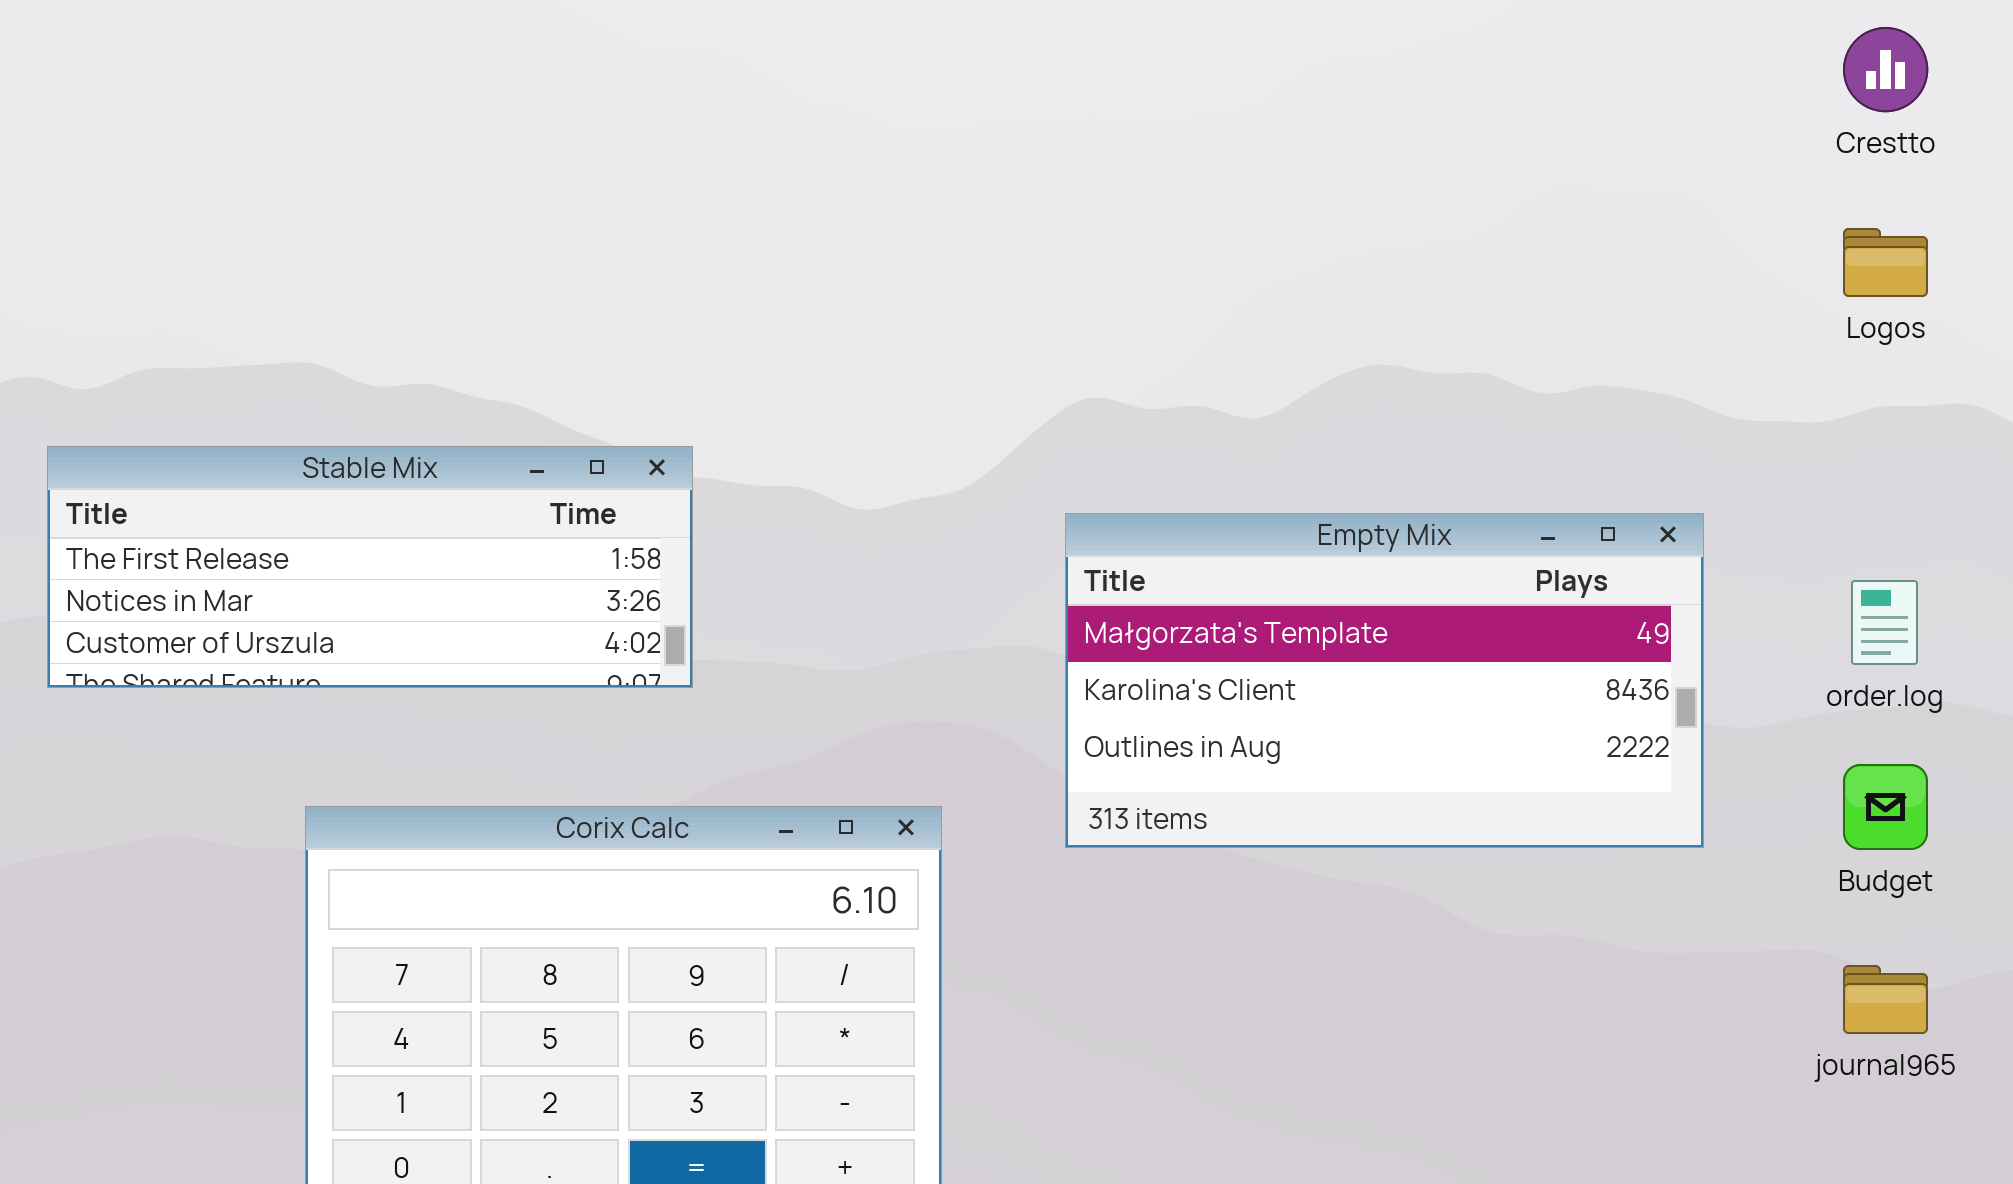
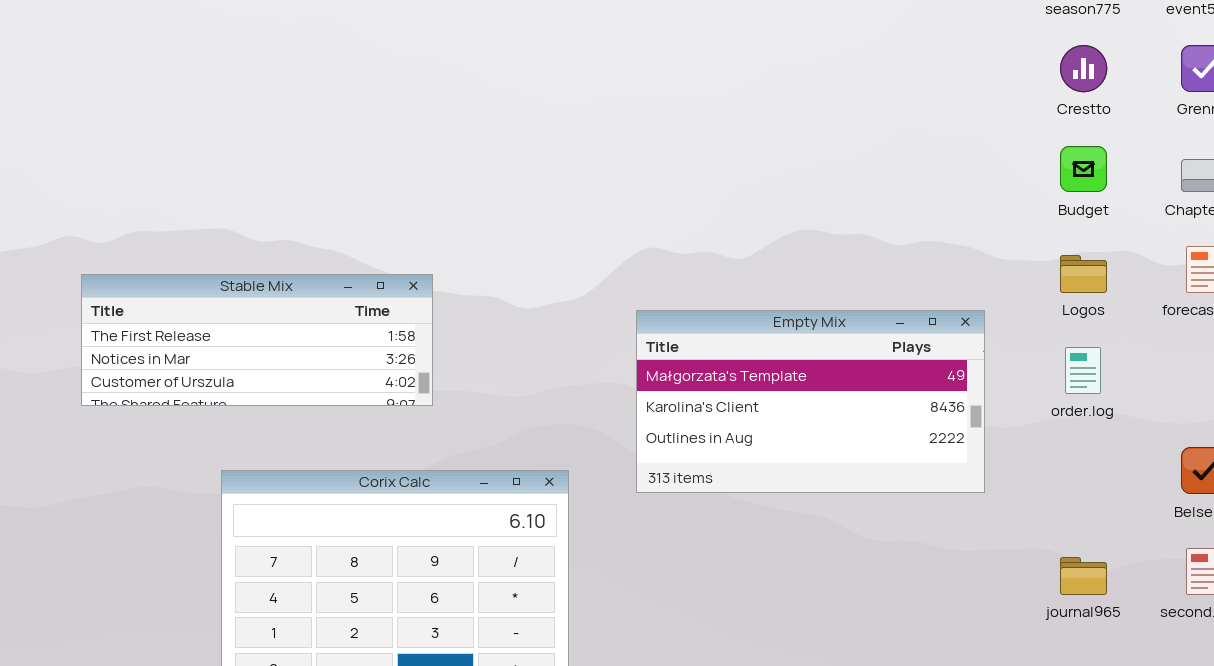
Logos: [1843,228,1928,297] -> [1060,255,1107,293], moved
Budget: [1843,764,1928,850] -> [1060,146,1107,192], moved

